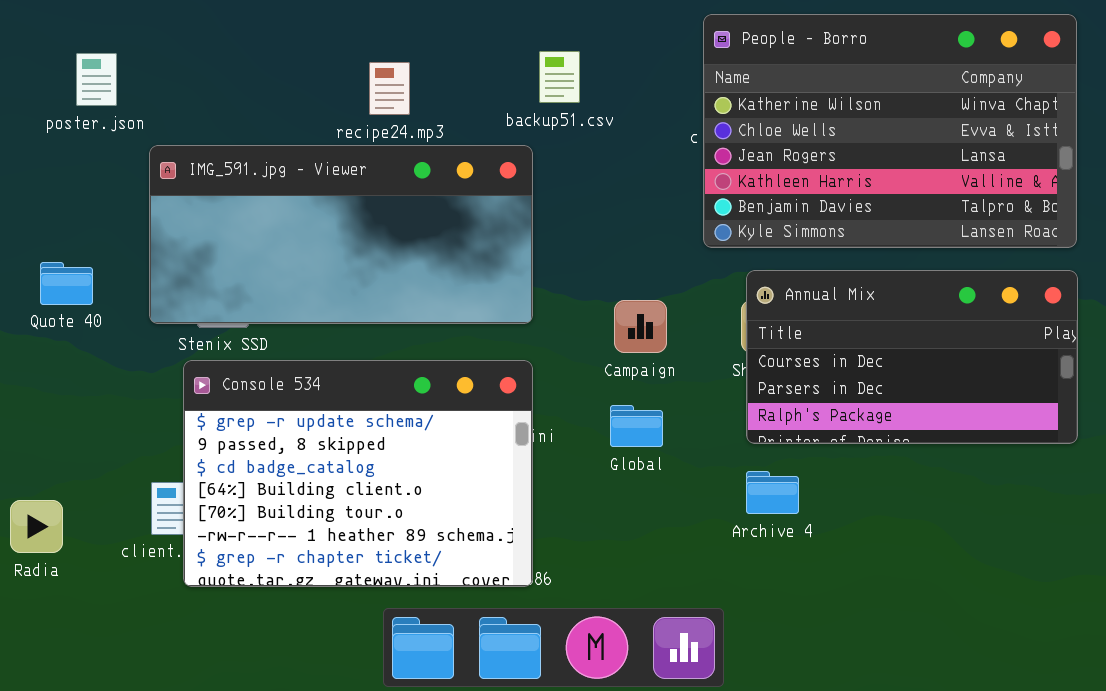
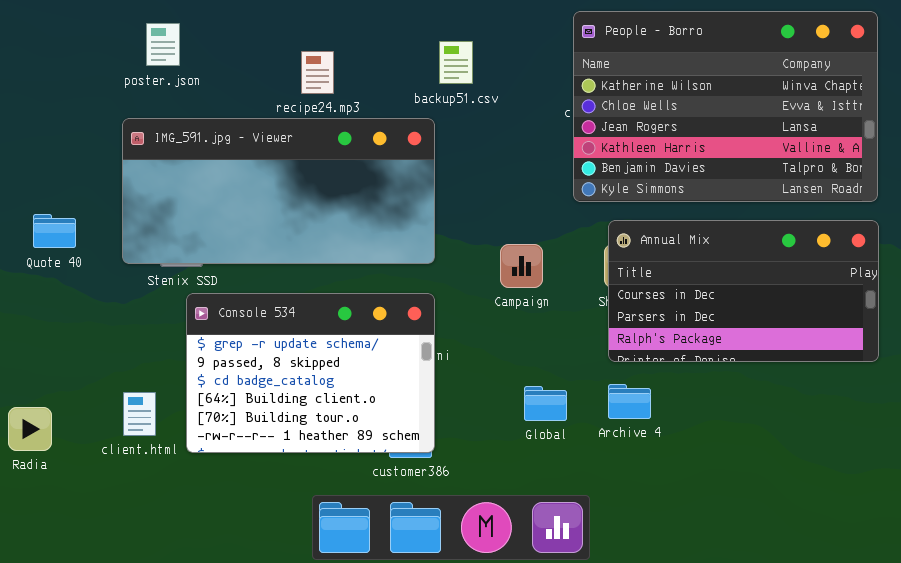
poster.json: [76,53,117,106] -> [146,23,180,66], moved
Console 534: [183,360,533,587] -> [186,293,435,453], resized
Global: [610,405,663,447] -> [524,386,567,421], moved

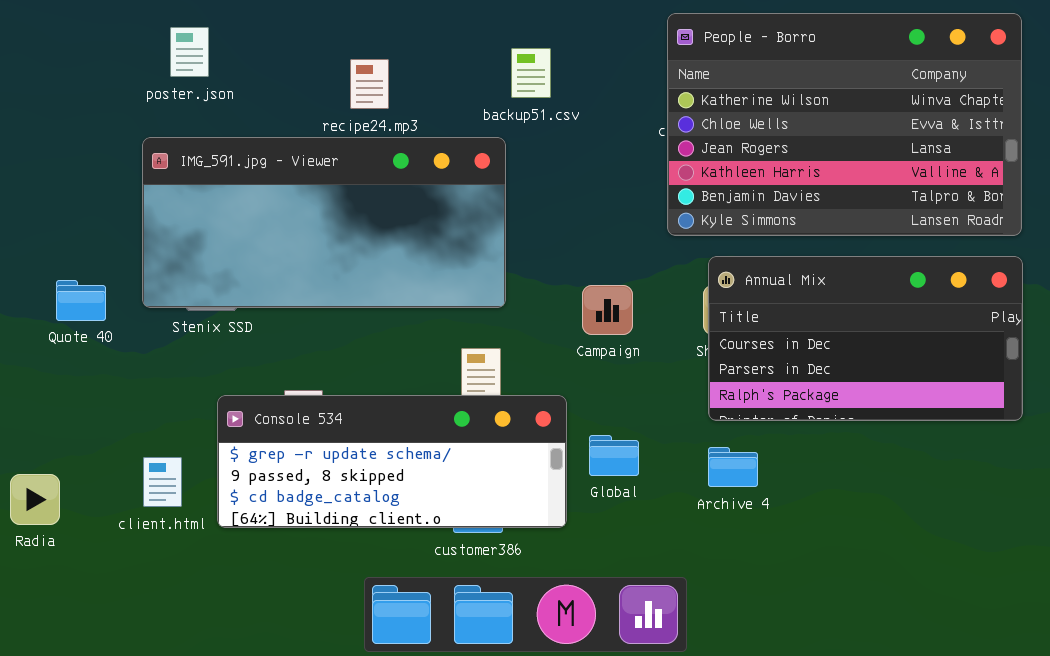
Quote 40: [33,214,76,248] -> [56,280,106,321], moved
Console 534: [186,293,435,453] -> [217,395,567,528], resized
Global: [524,386,567,421] -> [589,435,639,476], moved

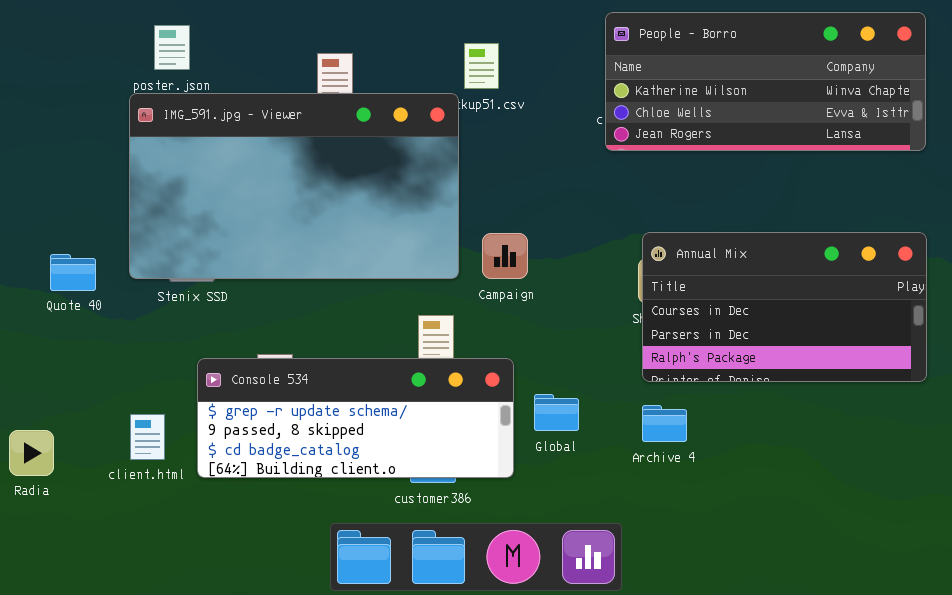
People - Borro: [667,13,1022,236] -> [605,12,926,151], resized
IMG_591.jpg - Viewer: [142,137,506,308] -> [129,93,459,279], resized
Campaign: [582,285,633,335] -> [482,233,528,279], moved

